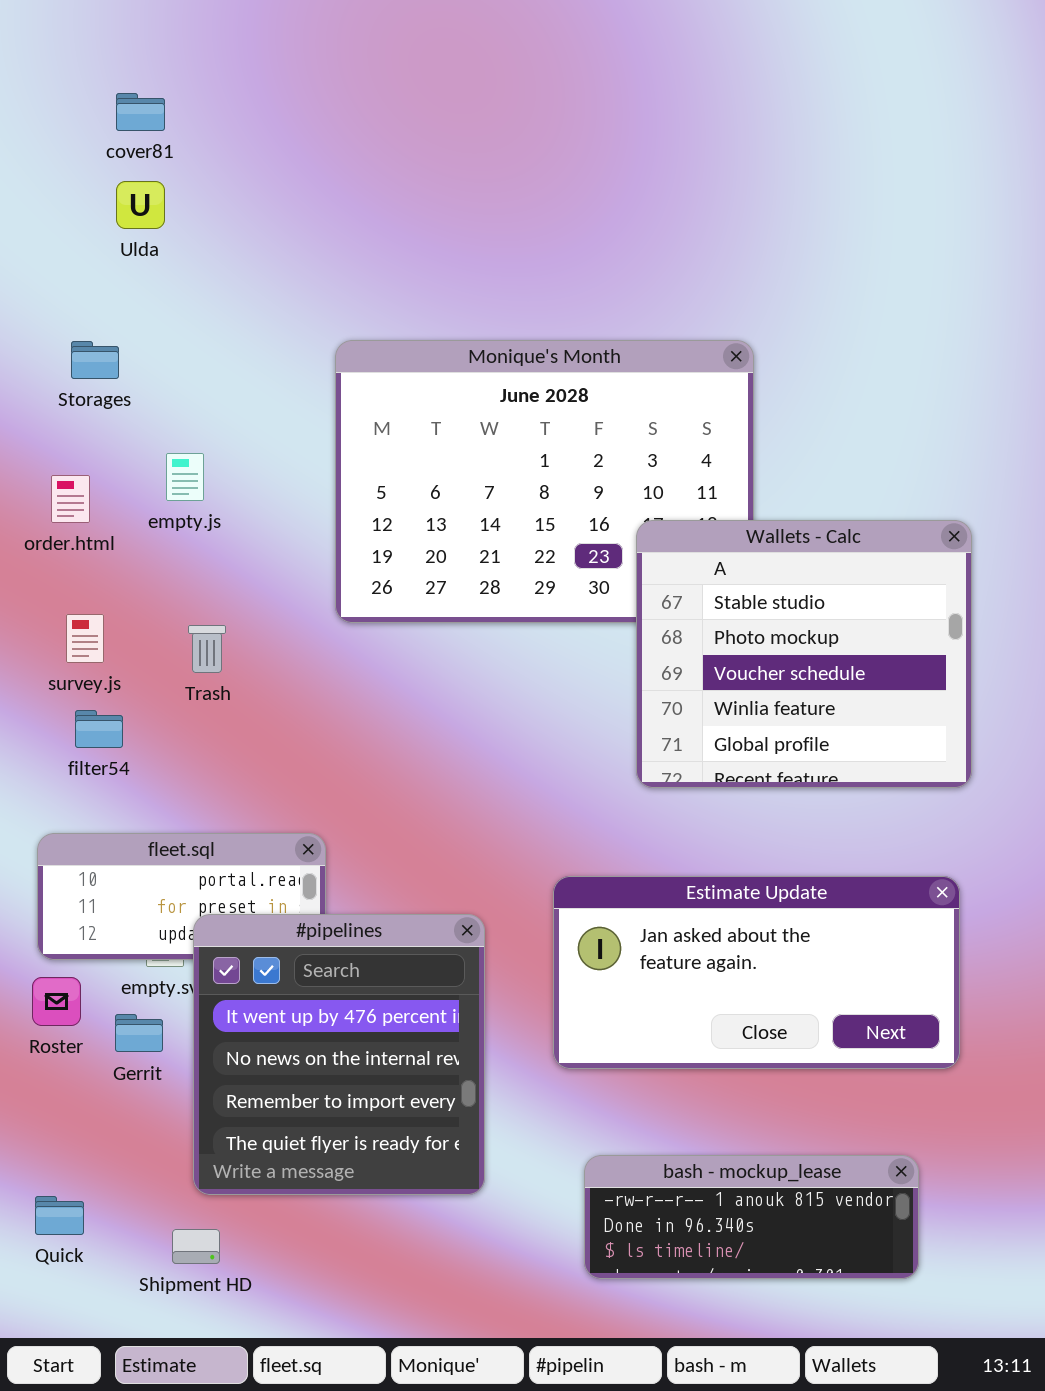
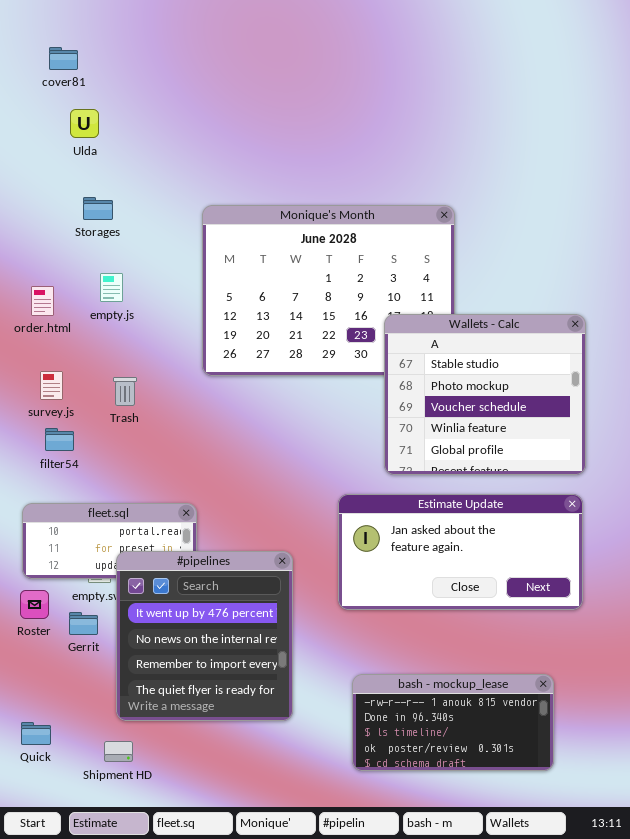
cover81: [116,93,165,131] -> [49,47,78,70], moved
Storages: [71,341,119,379] -> [83,197,113,220], moved
Estimate Update: [553,876,960,1069] -> [338,494,583,610], moved
bash - mockup_lease: [584,1155,919,1279] -> [352,674,554,771], resized

